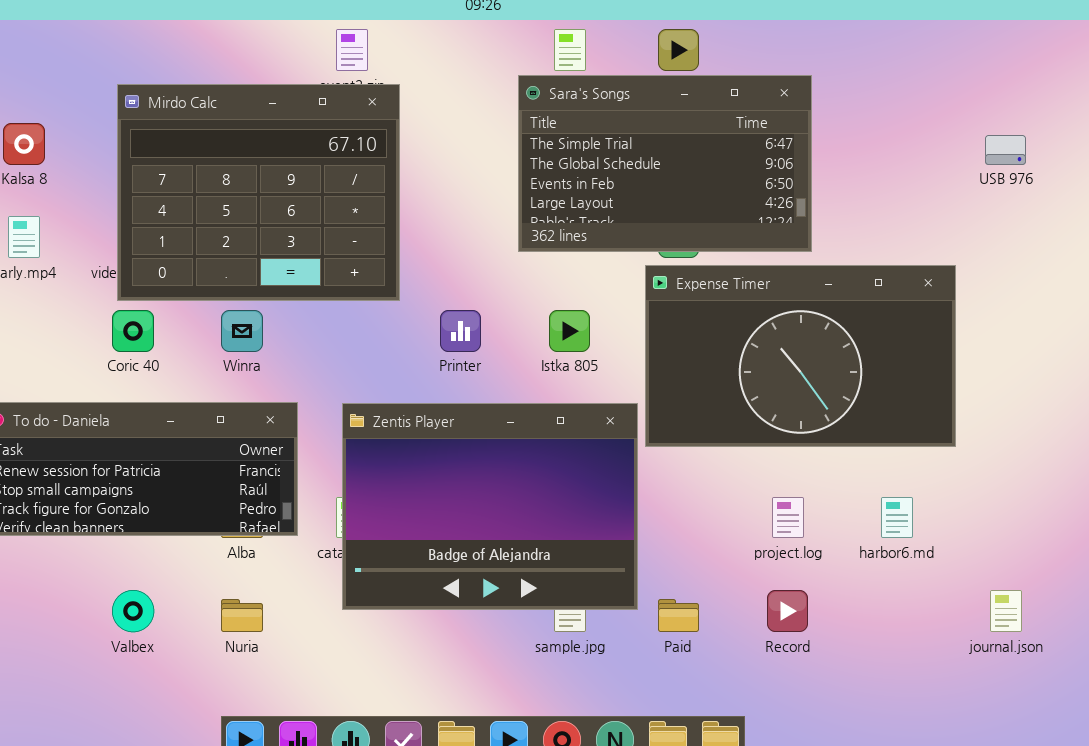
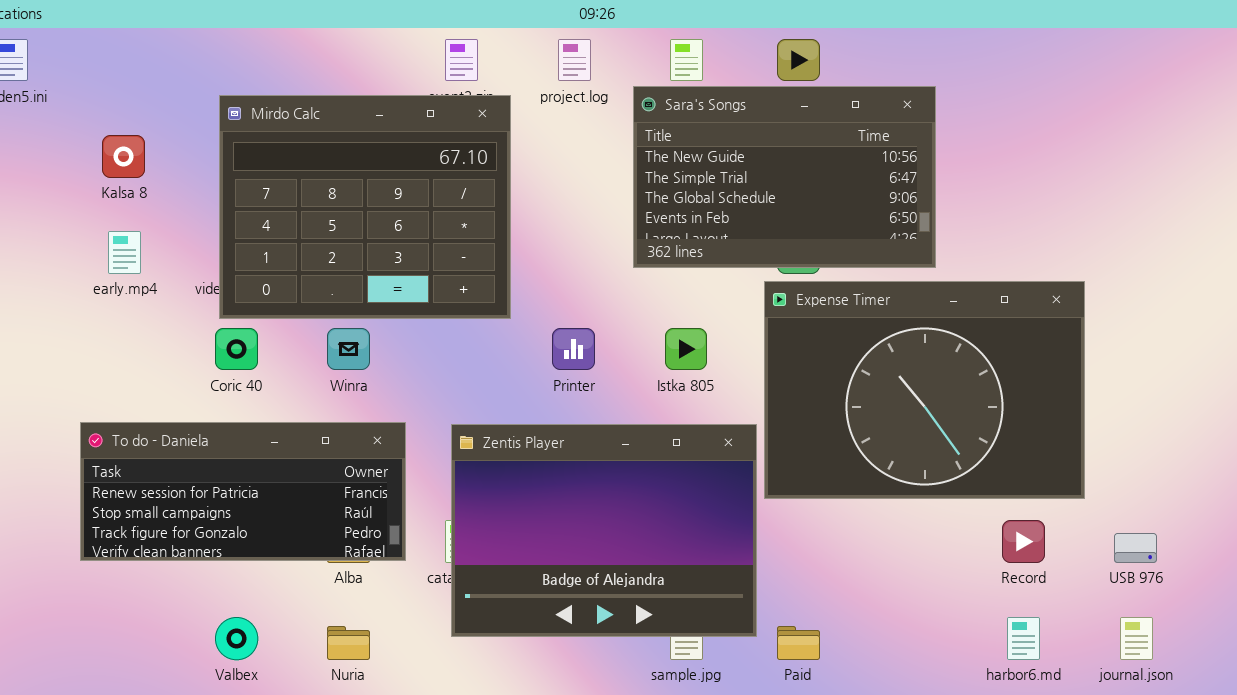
Sara's Songs: [518,75,812,252] -> [633,86,936,268], scrolled up 1 row
USB 976: [985,135,1026,165] -> [1114,533,1157,563], moved
Expense Timer: [645,265,956,447] -> [764,281,1085,499], resized
project.log: [772,497,804,538] -> [558,39,591,81], moved
harbor6.md: [881,497,913,538] -> [1007,617,1040,660], moved
Record: [767,590,808,632] -> [1002,520,1045,563], moved

